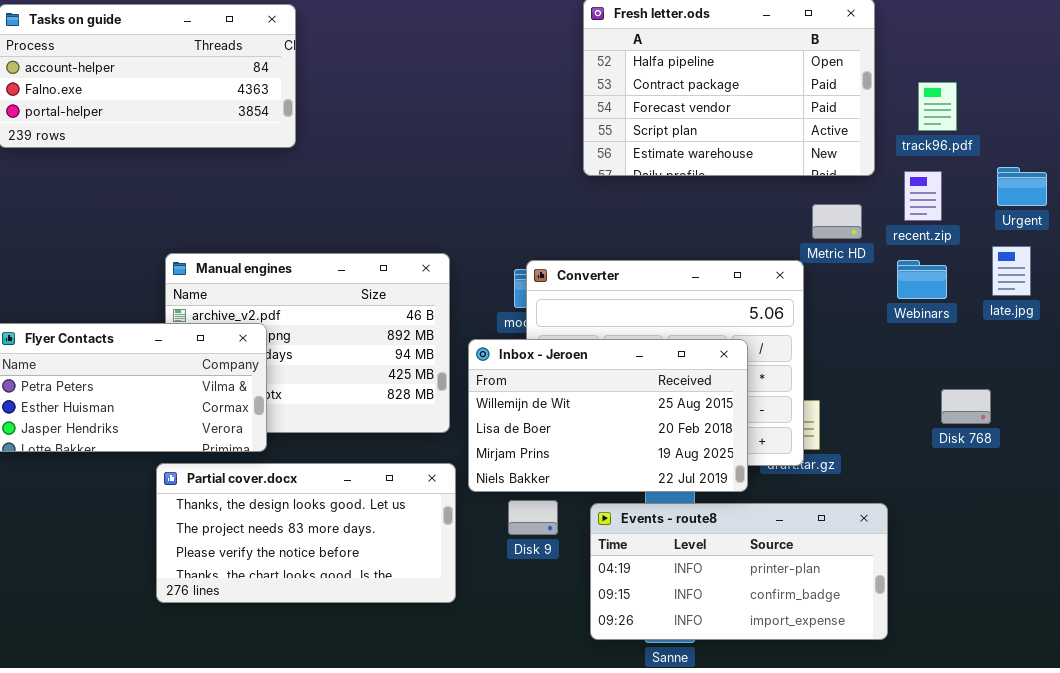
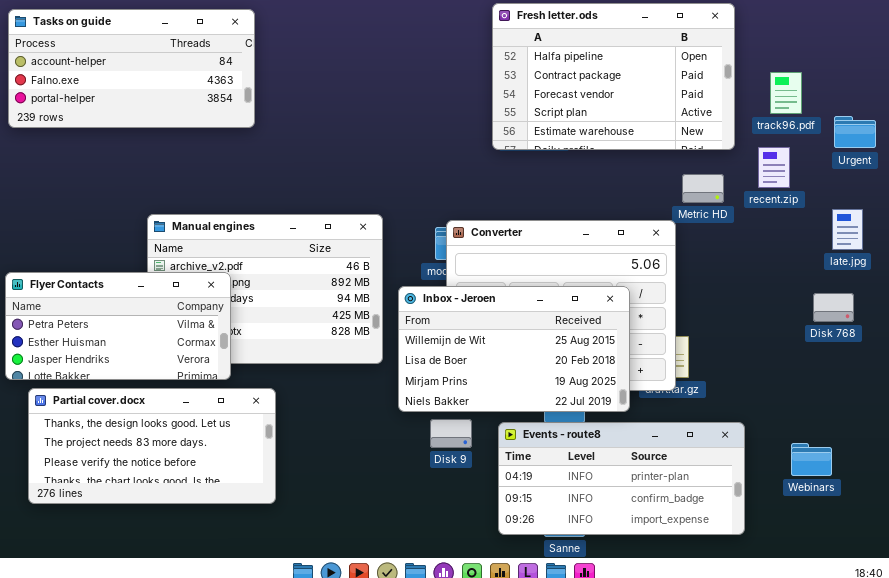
Urgent: [997,167,1047,206] -> [834,116,876,148], moved
Webinars: [897,260,947,299] -> [791,443,832,476], moved
Disk 768: [941,389,991,424] -> [813,293,854,322], moved
Partial cover.docx: [156,463,456,603] -> [28,388,276,504], moved

